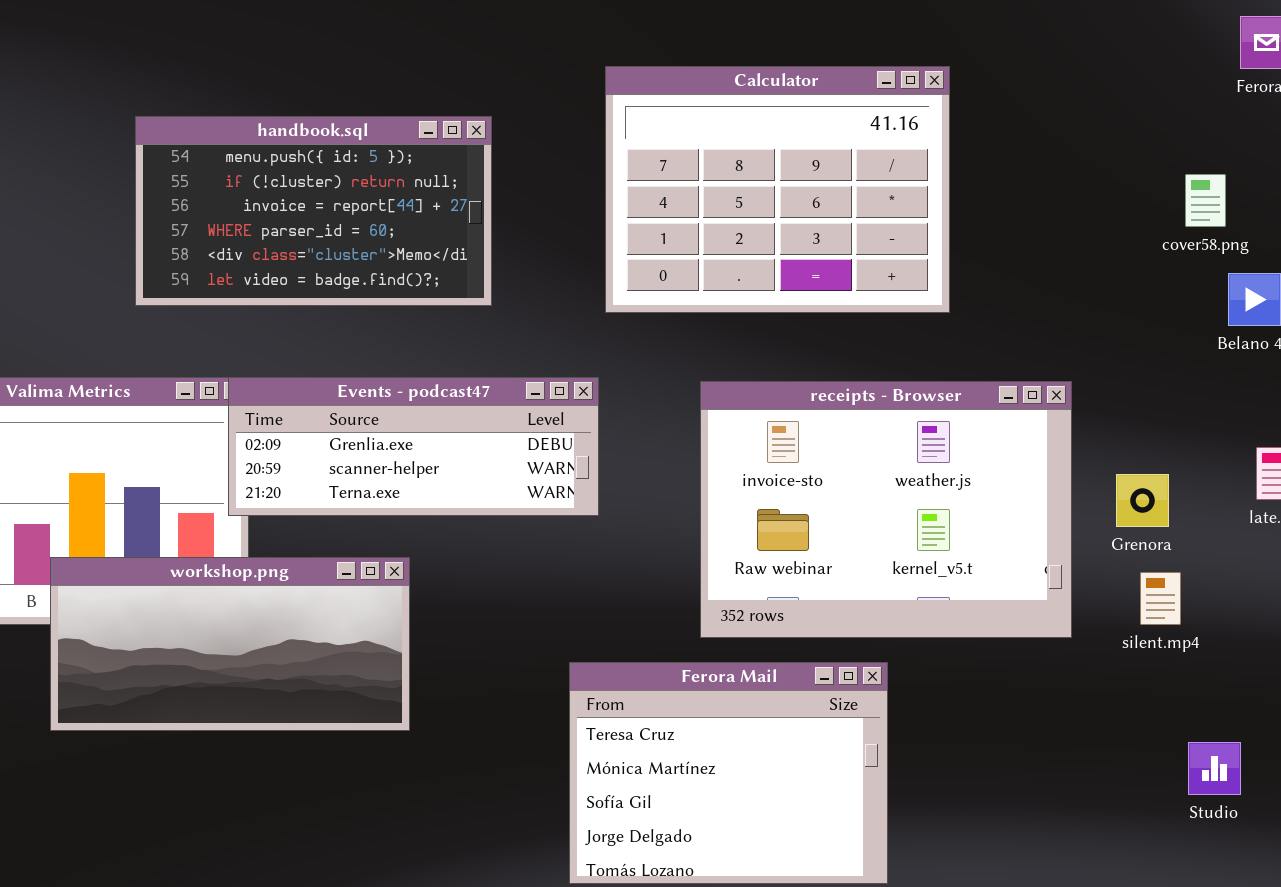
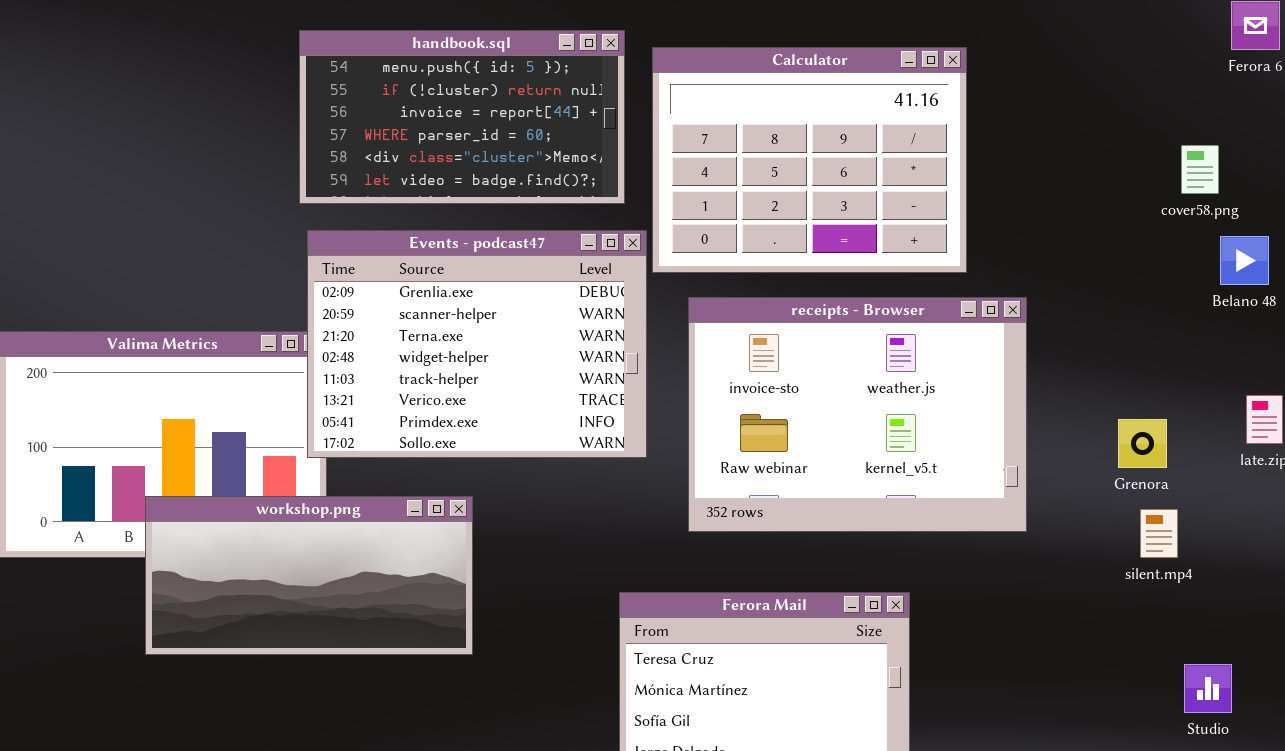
handbook.sql: [135,116,492,306] -> [299,30,625,204], moved
Events - podcast47: [228,377,599,516] -> [307,230,647,458], resized
receipts - Browser: [700,381,1072,638] -> [688,297,1027,532], moved

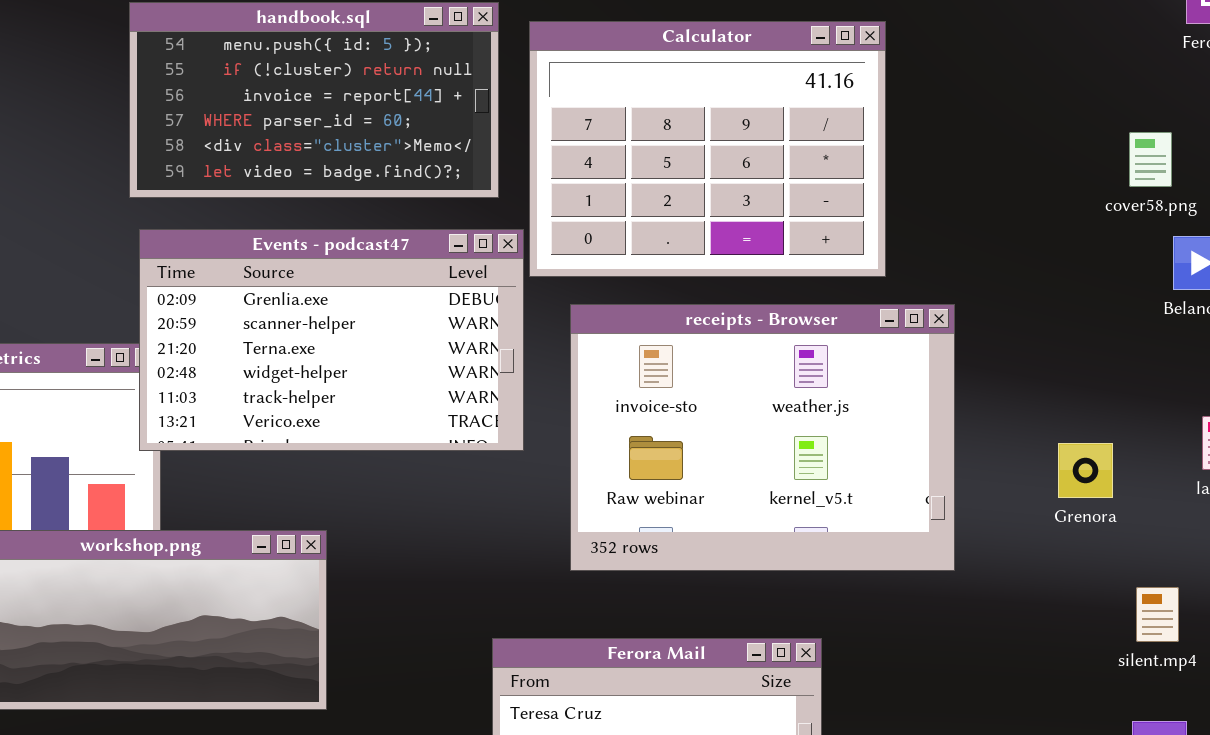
Events - podcast47: [307,230,647,458] -> [139,229,524,451], resized
silent.mp4: [1140,509,1178,558] -> [1136,587,1179,642], moved

